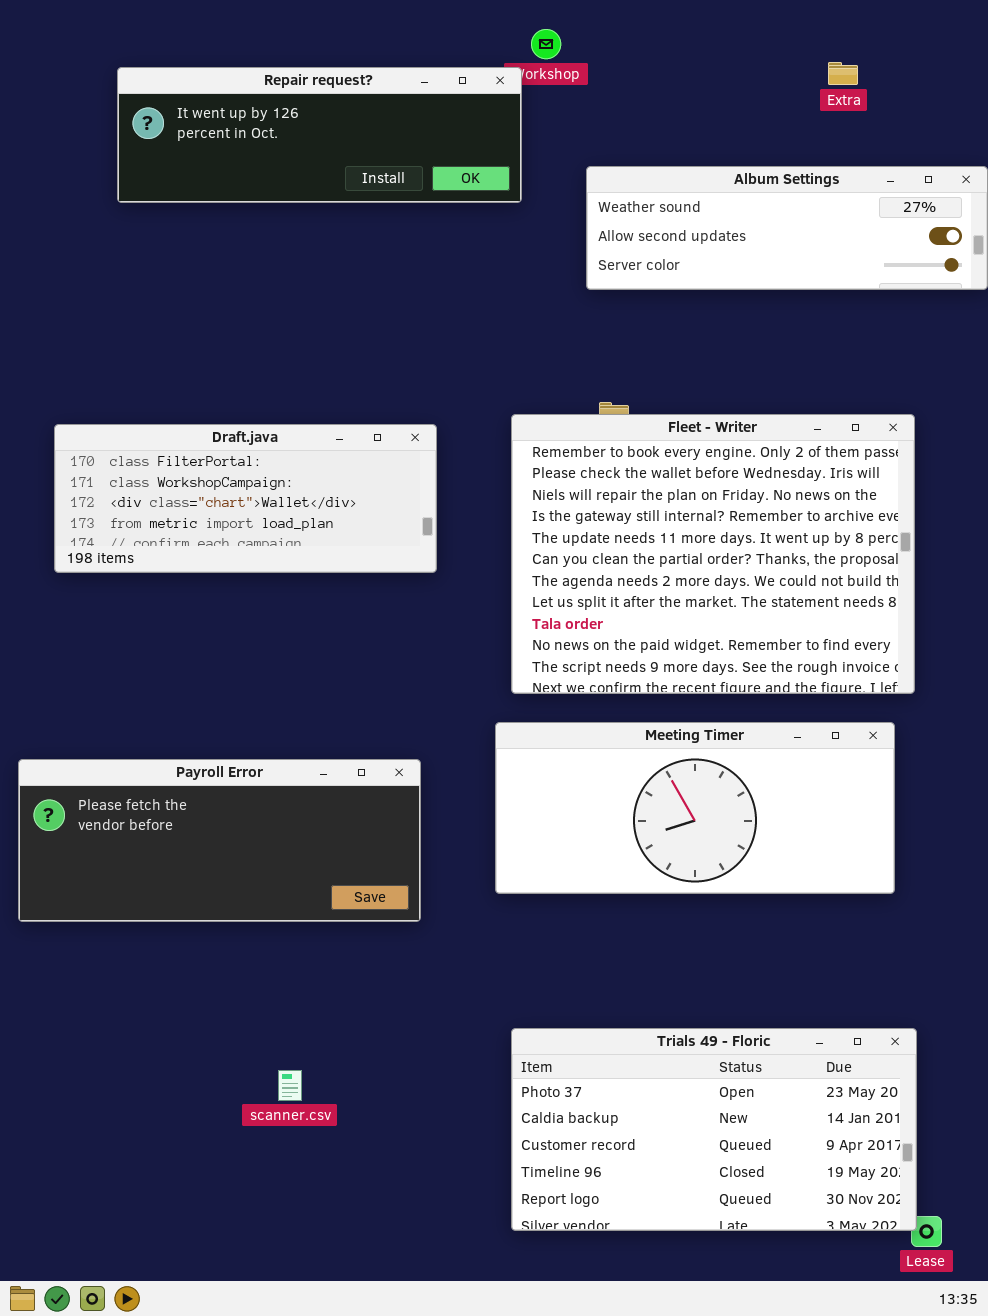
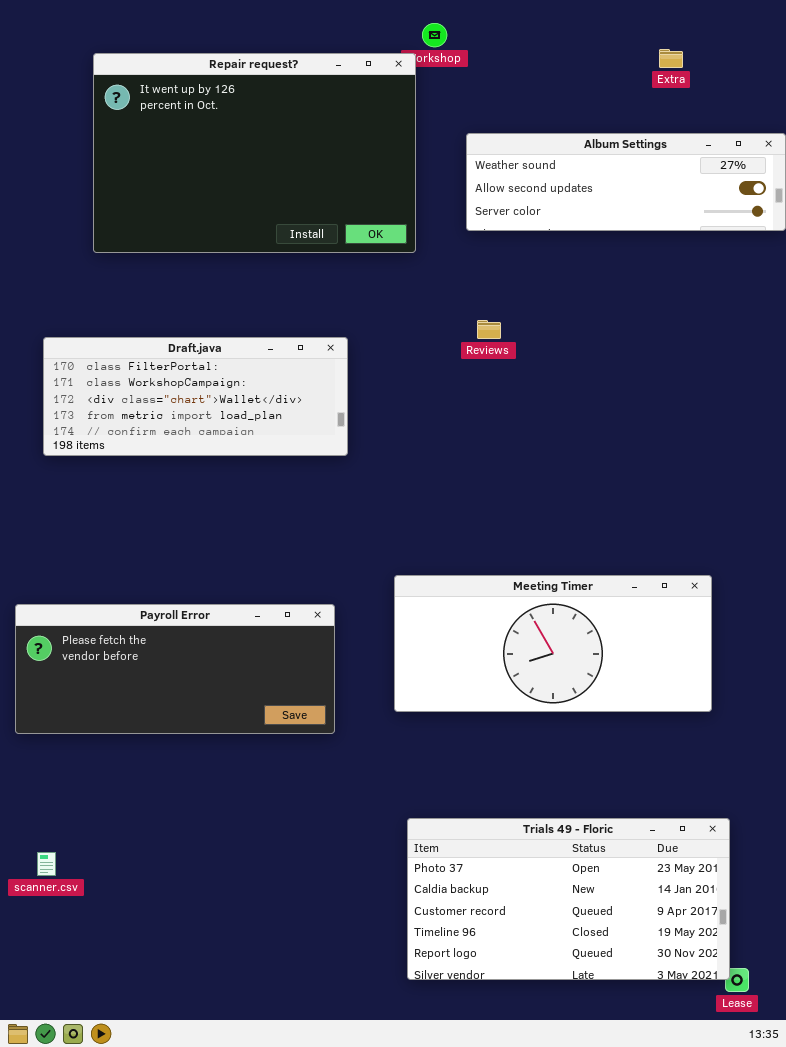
Repair request?: [117,67,522,203] -> [93,53,416,253], resized
Fleet - Writer: [511,414,915,694] -> none, closed
scanner.csv: [278,1070,302,1101] -> [37,852,56,876], moved

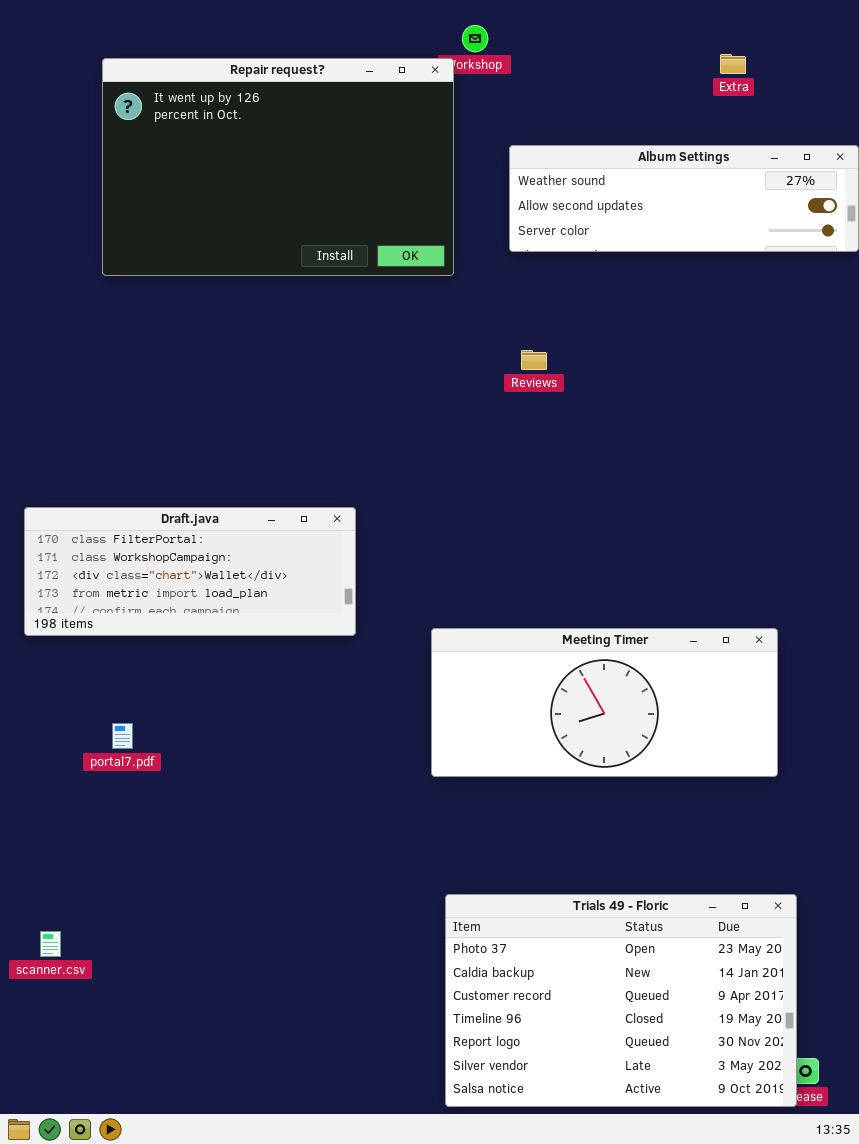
Draft.java: [43,337,348,456] -> [24,507,356,636], moved
Payroll Error: [15,604,335,734] -> none, closed
Trials 49 - Floric: [407,818,730,980] -> [445,894,797,1107], resized

